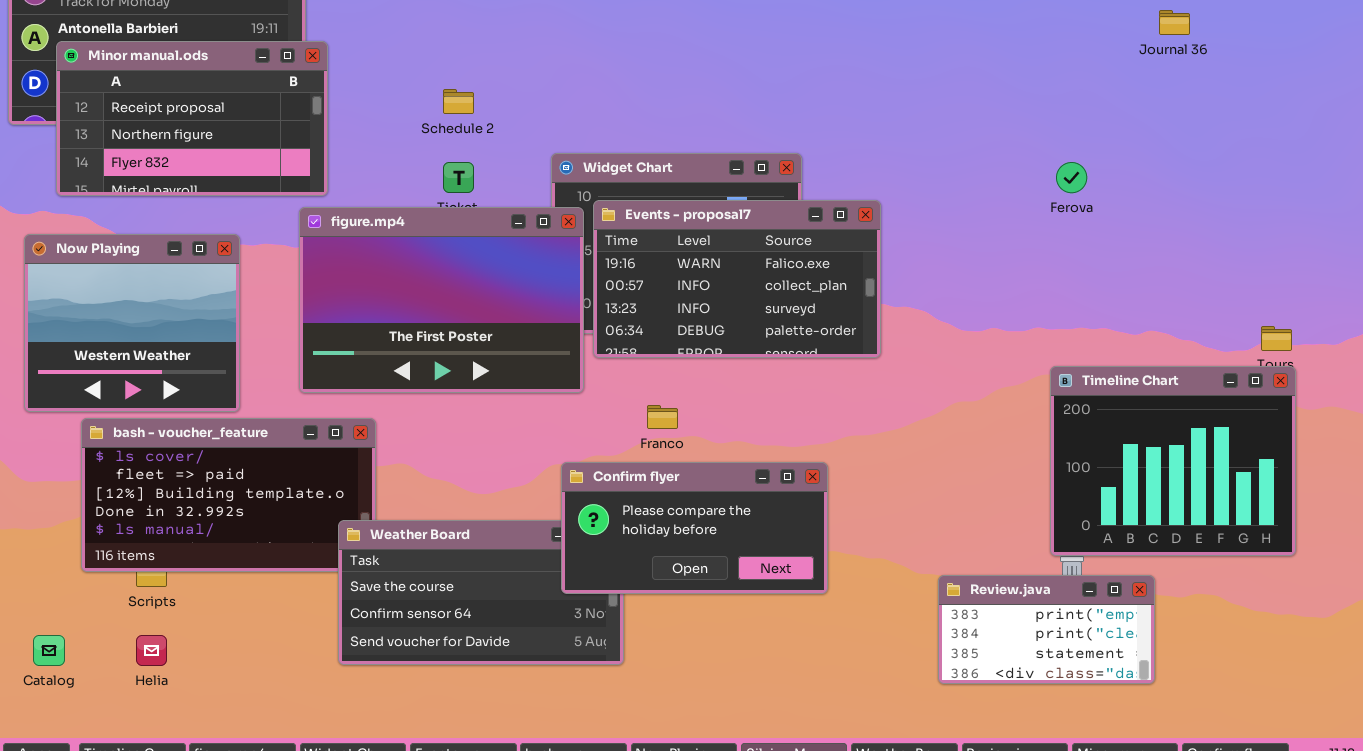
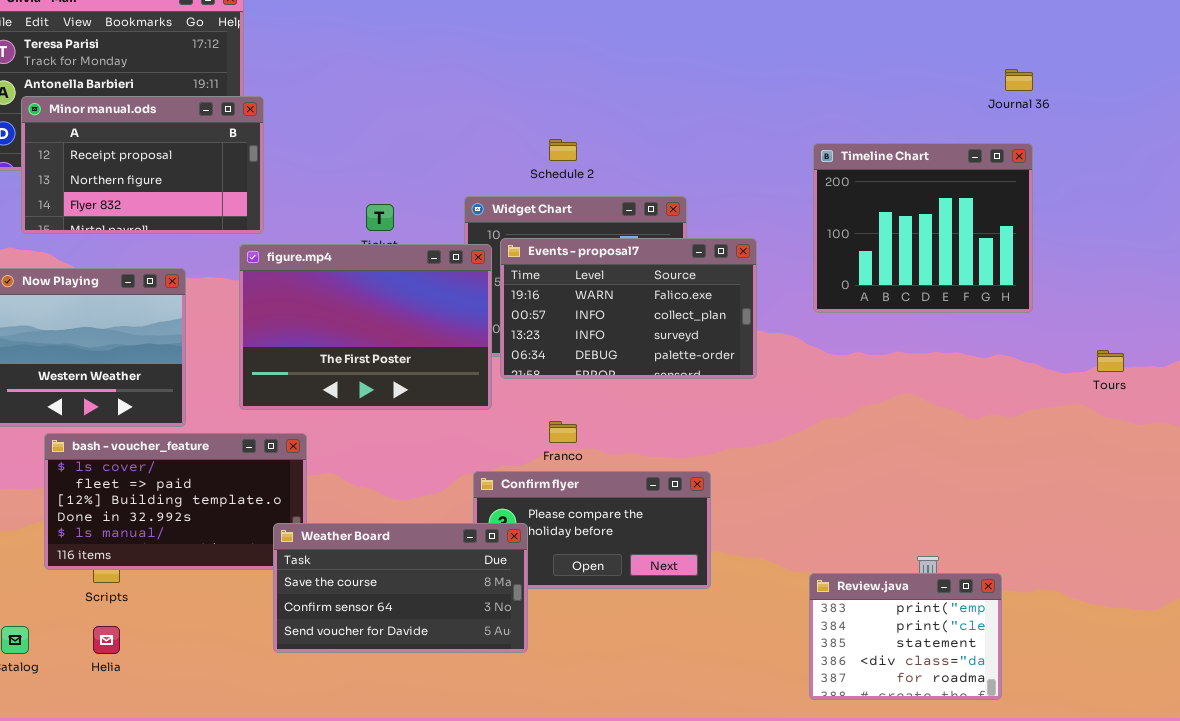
Schedule 2: [443,89,474,114] -> [549,139,577,161], moved
Timeline Chart: [1050,366,1296,556] -> [813,143,1033,313], moved
Weather Board: [338,520,624,665] -> [273,523,528,653], raised
Review.java: [938,575,1155,684] -> [809,573,1002,700], resized

